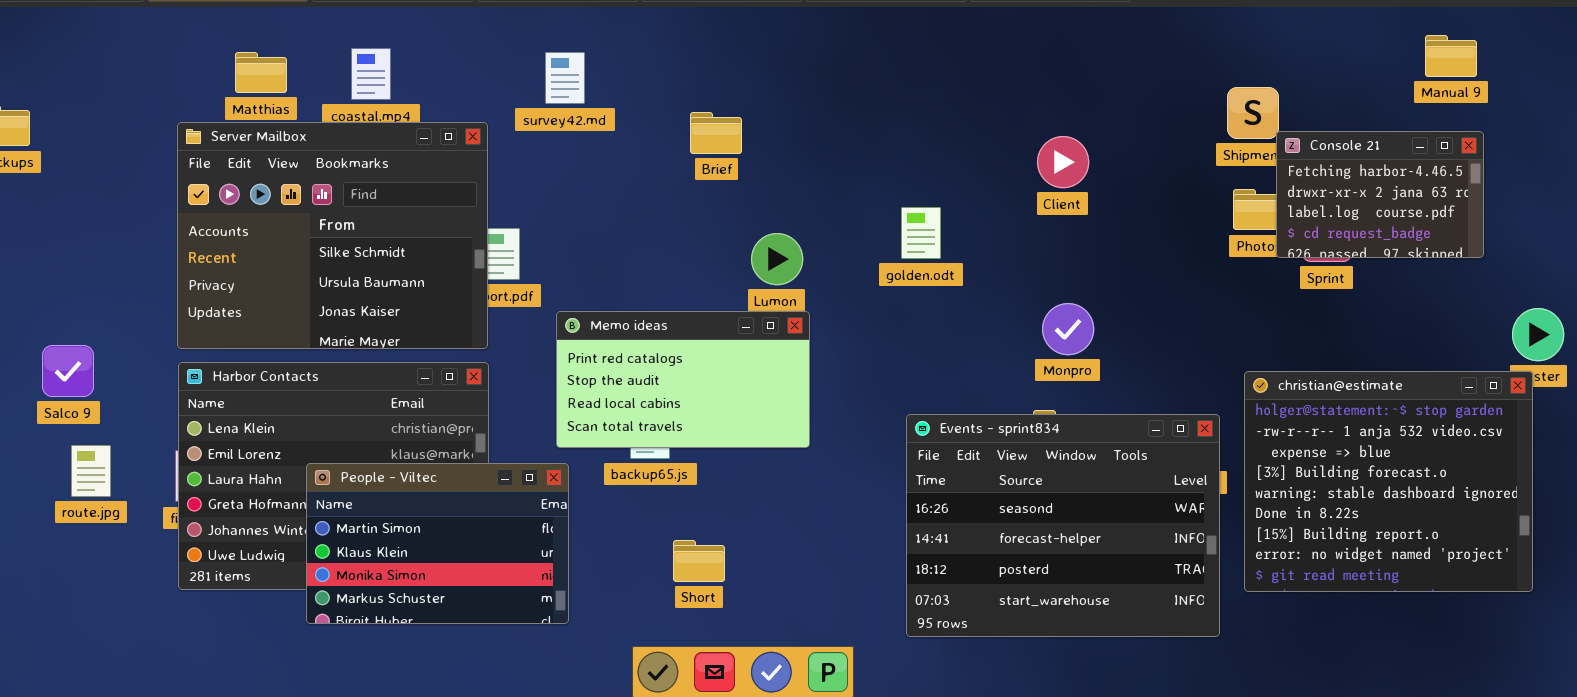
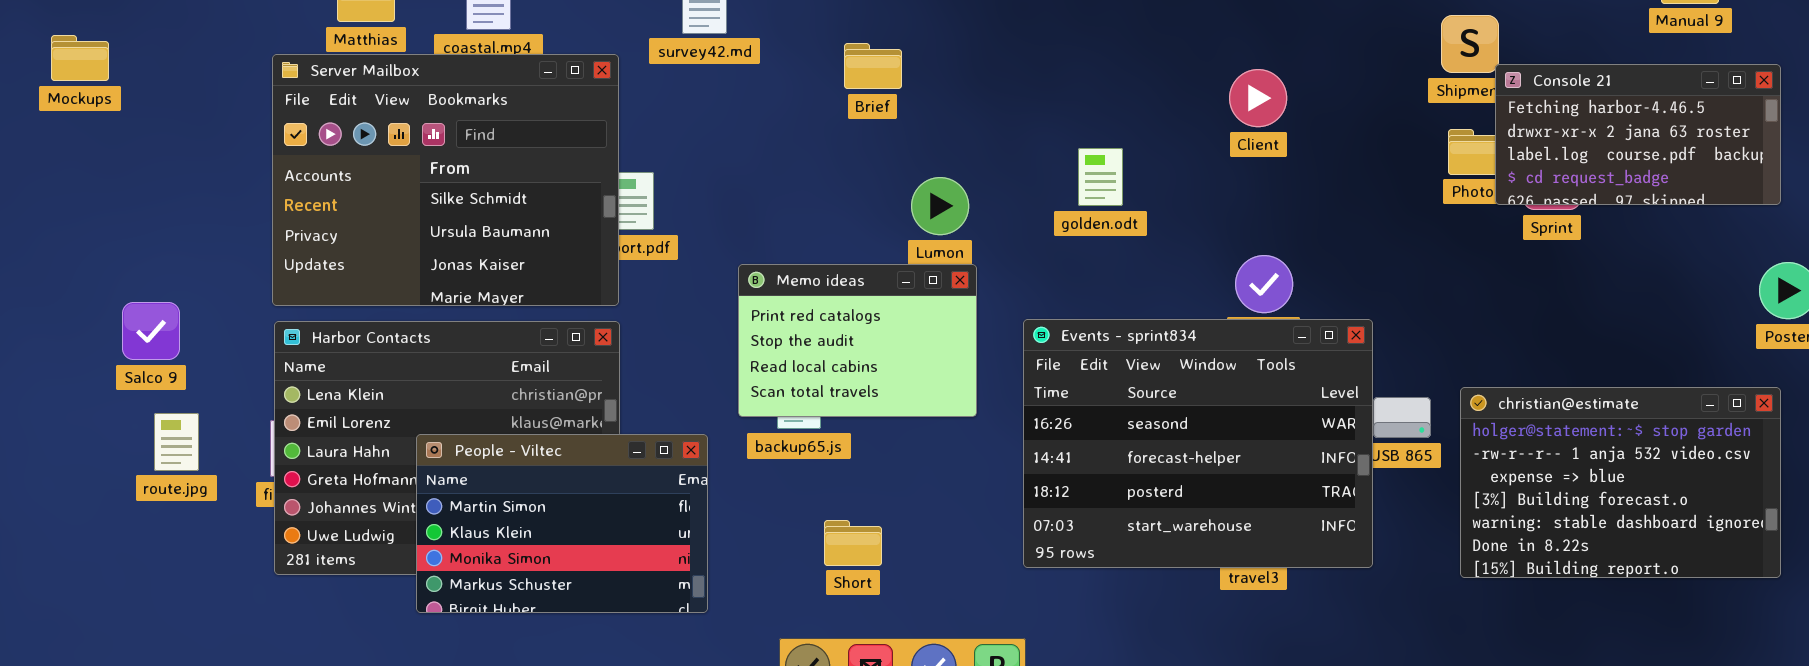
Console 21: [1276,131,1484,258] -> [1495,64,1781,205], resized
Memo ideas: [556,311,810,448] -> [738,264,977,417], resized
christian@estimate: [1244,371,1533,592] -> [1460,387,1781,578], resized
Events - sprint834: [906,414,1220,637] -> [1023,319,1373,568], moved

